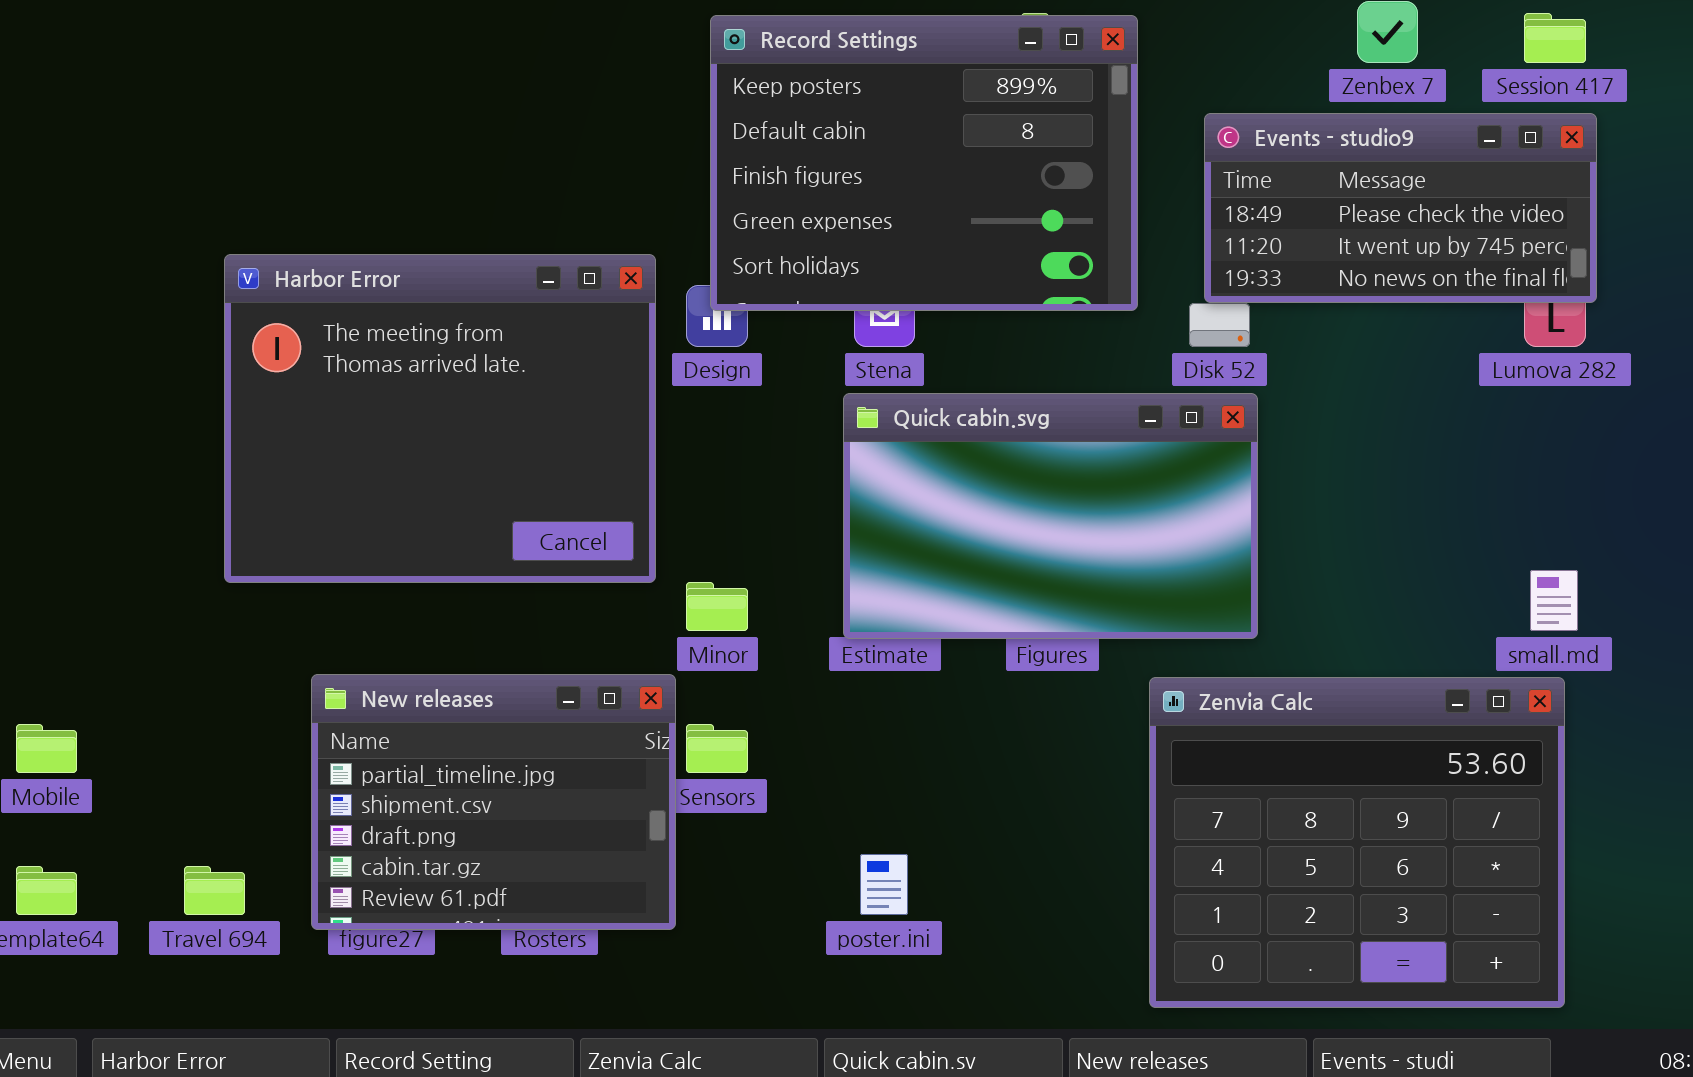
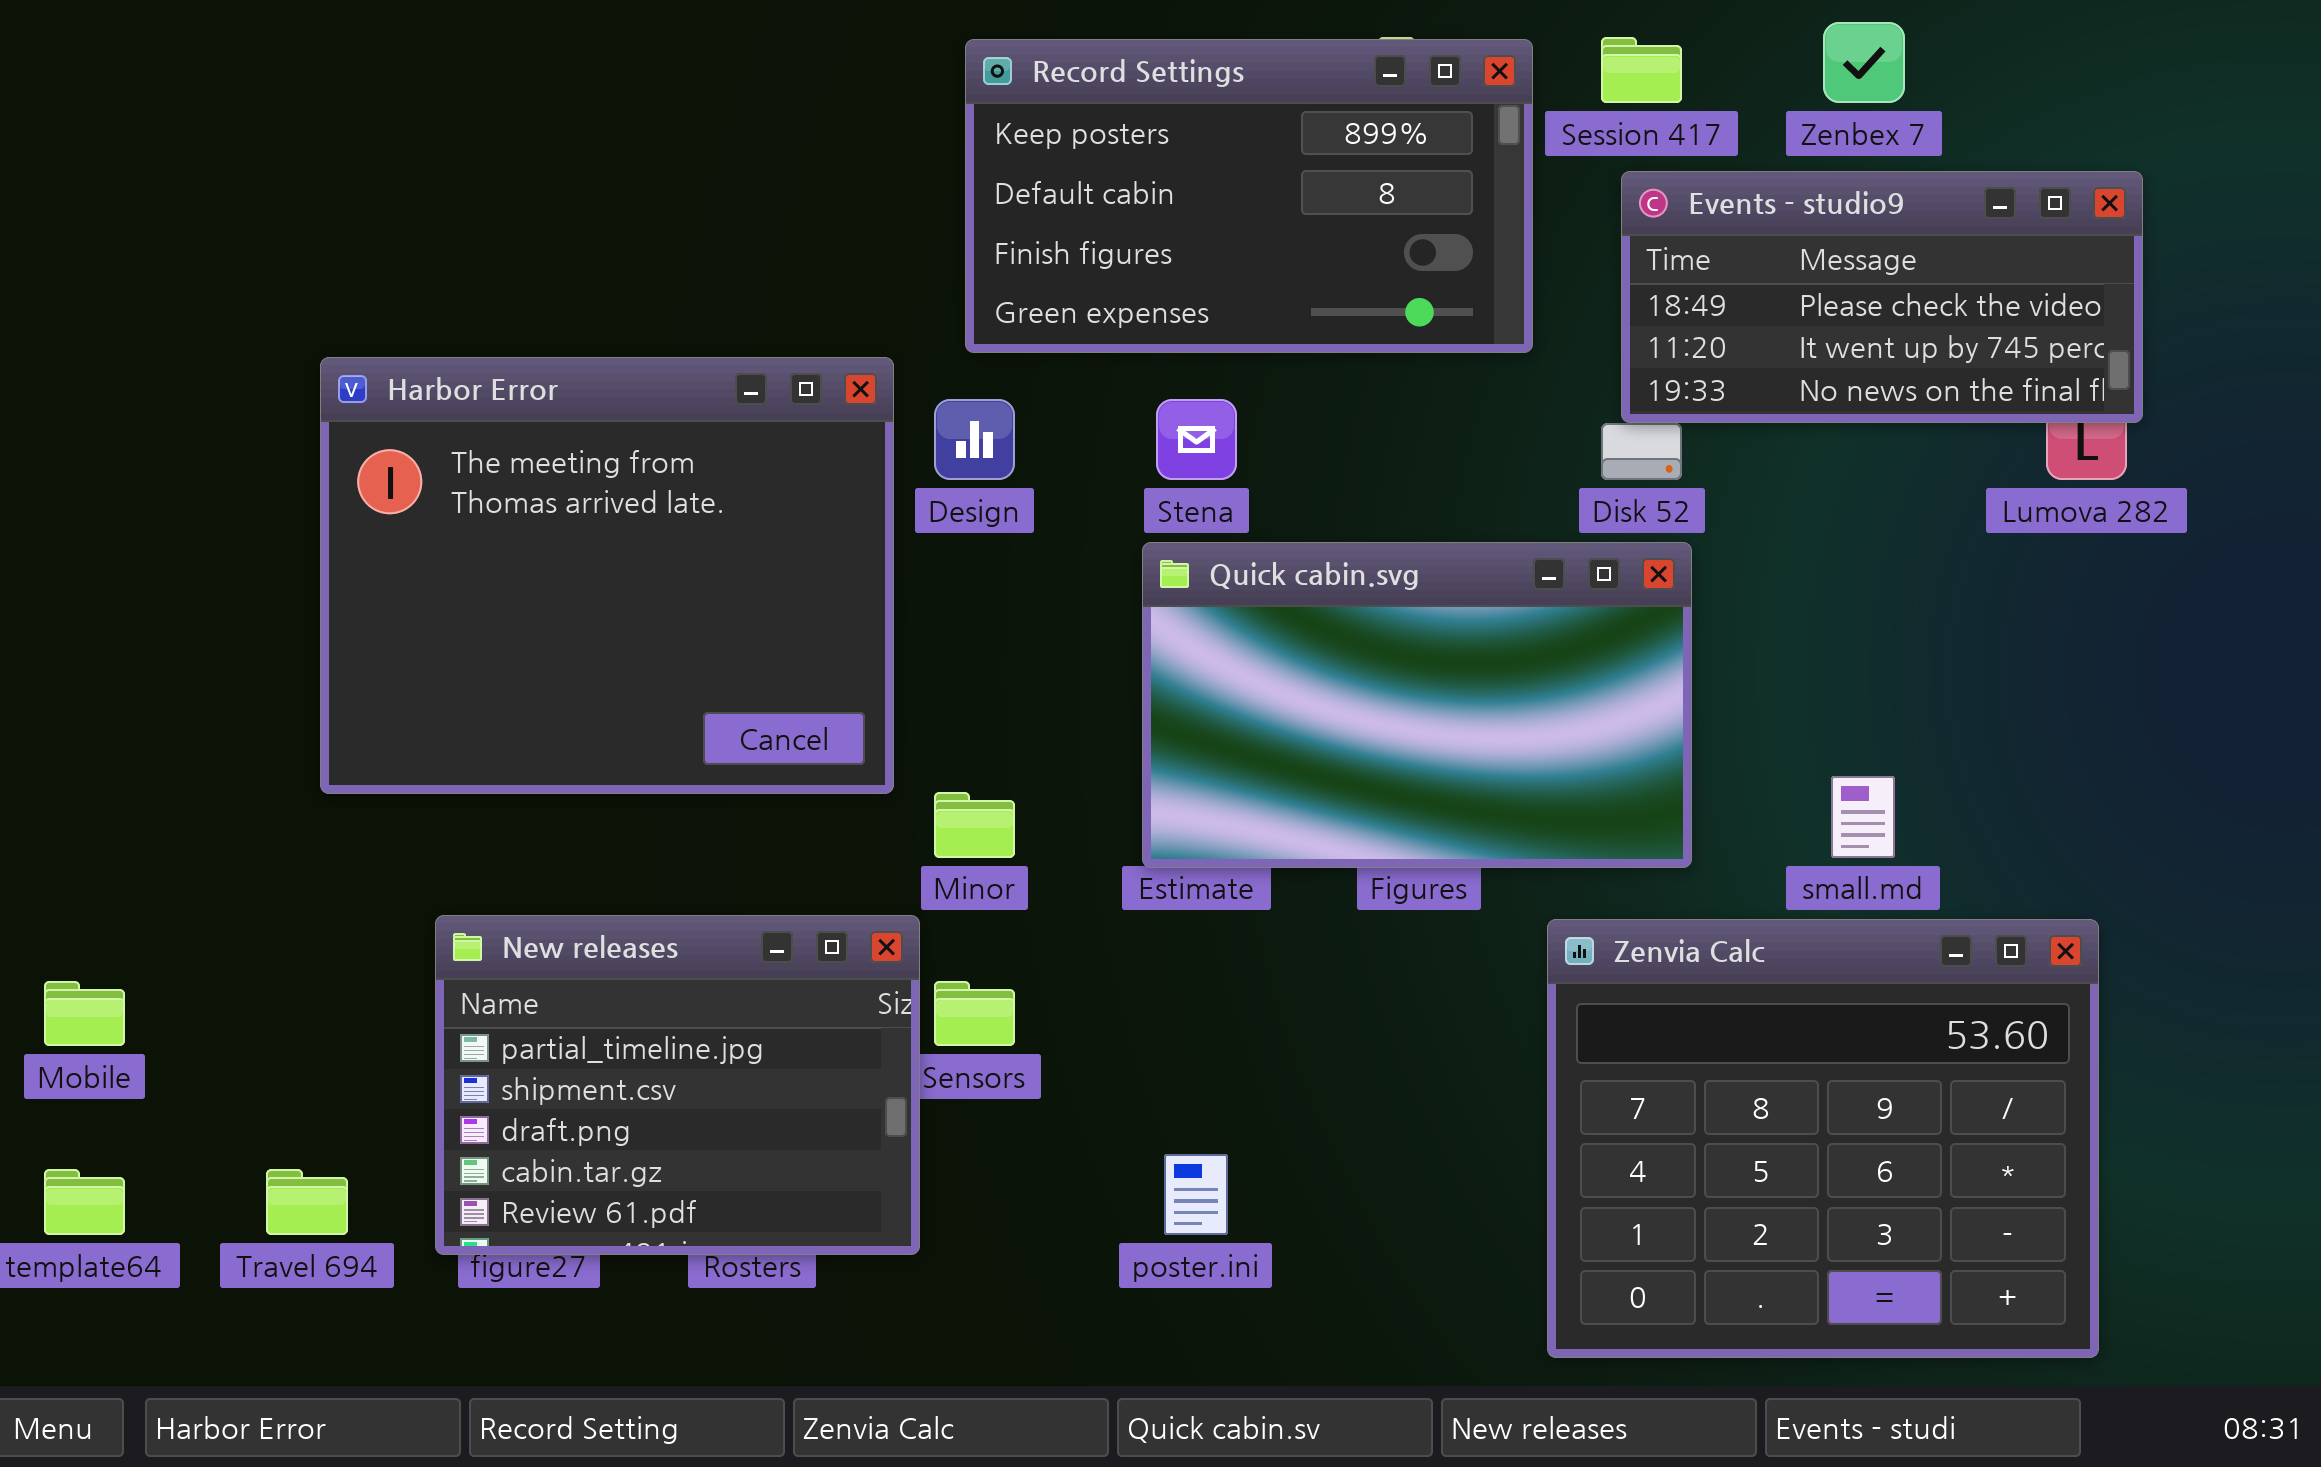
Session 417: [1524,13,1586,63] -> [1601,37,1682,103], moved
Record Settings: [710,15,1138,311] -> [965,39,1533,353], resized
small.md: [1530,570,1578,631] -> [1831,776,1895,858], moved

